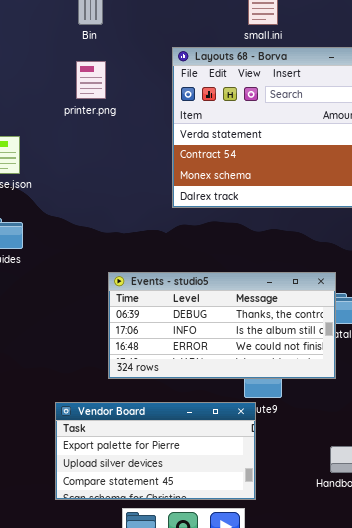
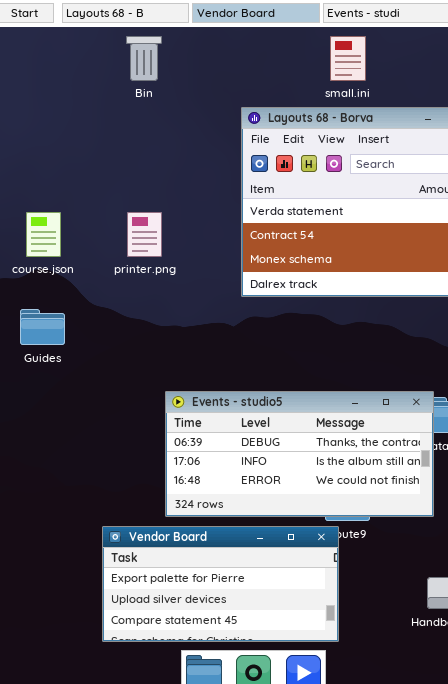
printer.png: [76,61,106,99] -> [127,212,162,257], moved
Events - studio5: [108,272,336,379] -> [165,391,434,517], moved

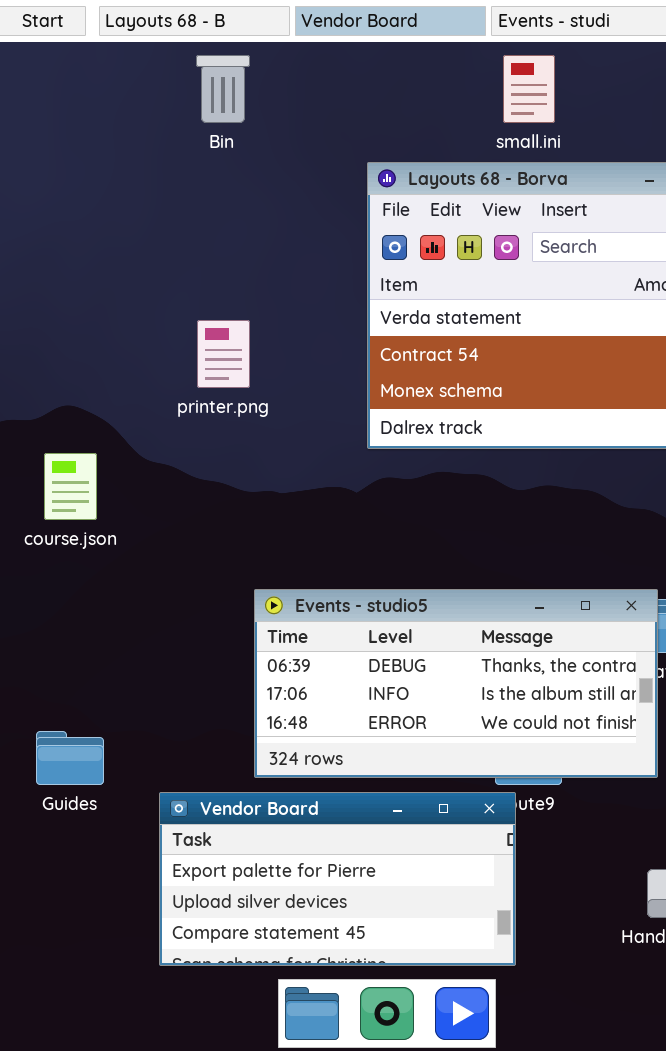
course.json: [26,212,61,257] -> [44,453,97,520], moved
Guides: [20,309,65,345] -> [36,731,104,785], moved

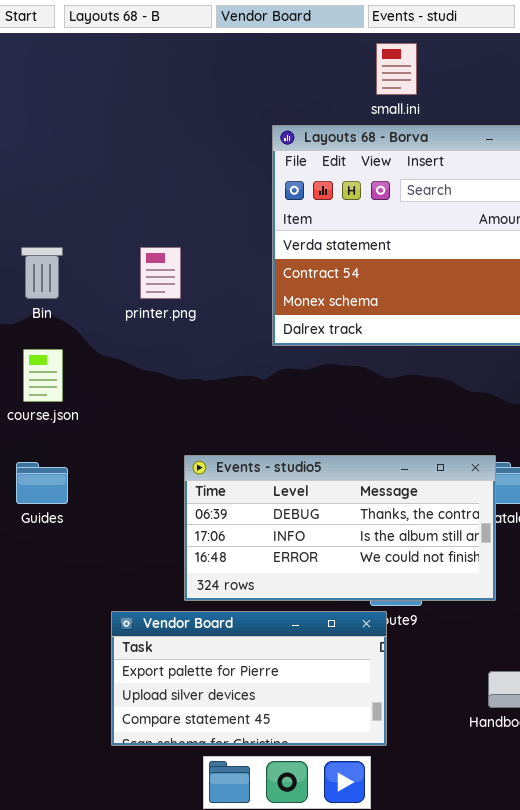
Bin: [196,55,250,123] -> [21,247,63,299], moved
Guides: [36,731,104,785] -> [16,462,68,504], moved

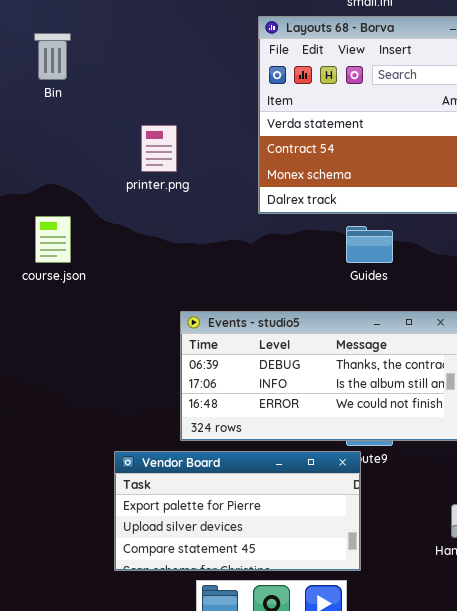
Bin: [21,247,63,299] -> [34,33,71,80], moved
Guides: [16,462,68,504] -> [346,226,393,263], moved

